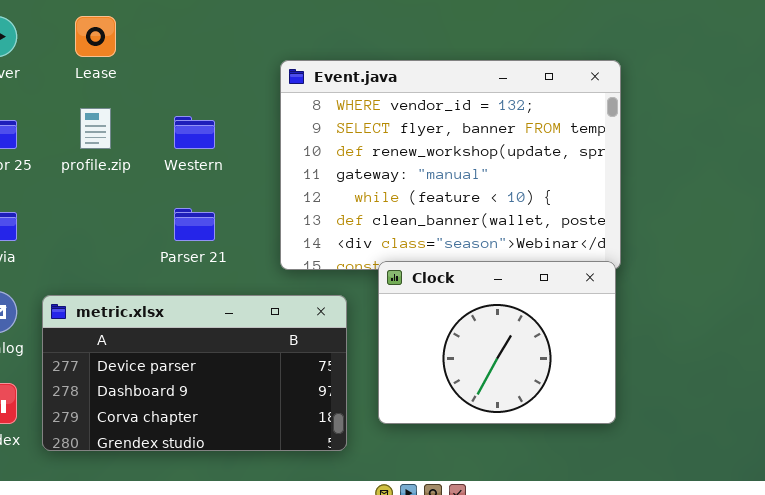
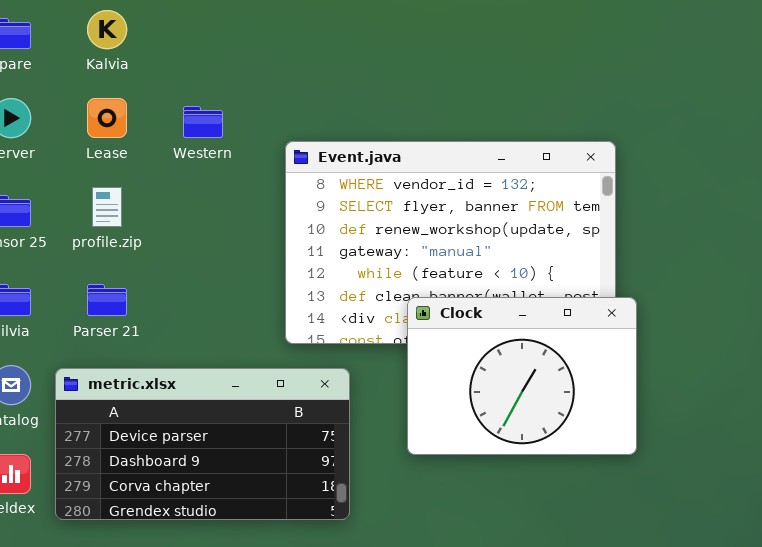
Western: [174,116,215,149] -> [183,106,223,138], moved
Parser 21: [174,208,215,241] -> [87,284,127,316], moved
Clock: [378,261,616,424] -> [407,297,637,455], moved

